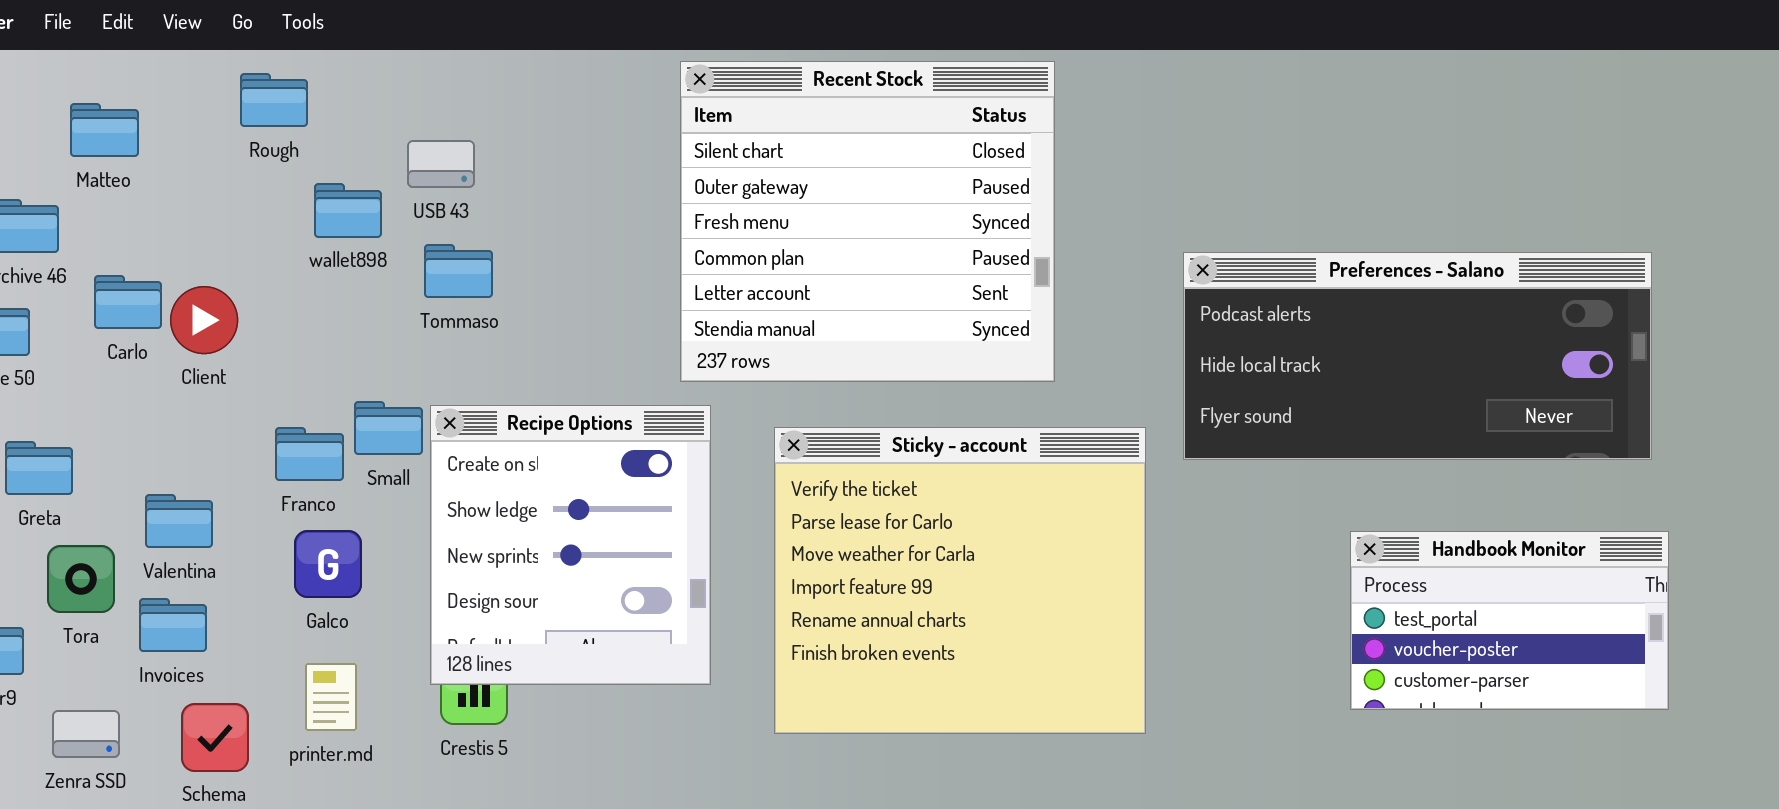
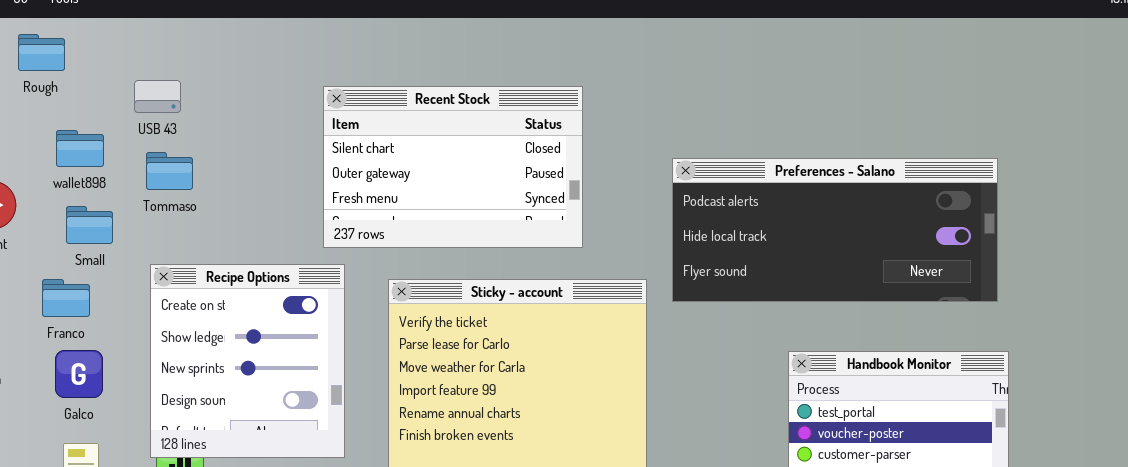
Recent Stock: [680,61,1055,382] -> [323,86,583,248], resized
wallet898: [314,183,382,238] -> [56,130,104,167], moved
Small: [354,401,423,455] -> [66,206,113,244], moved

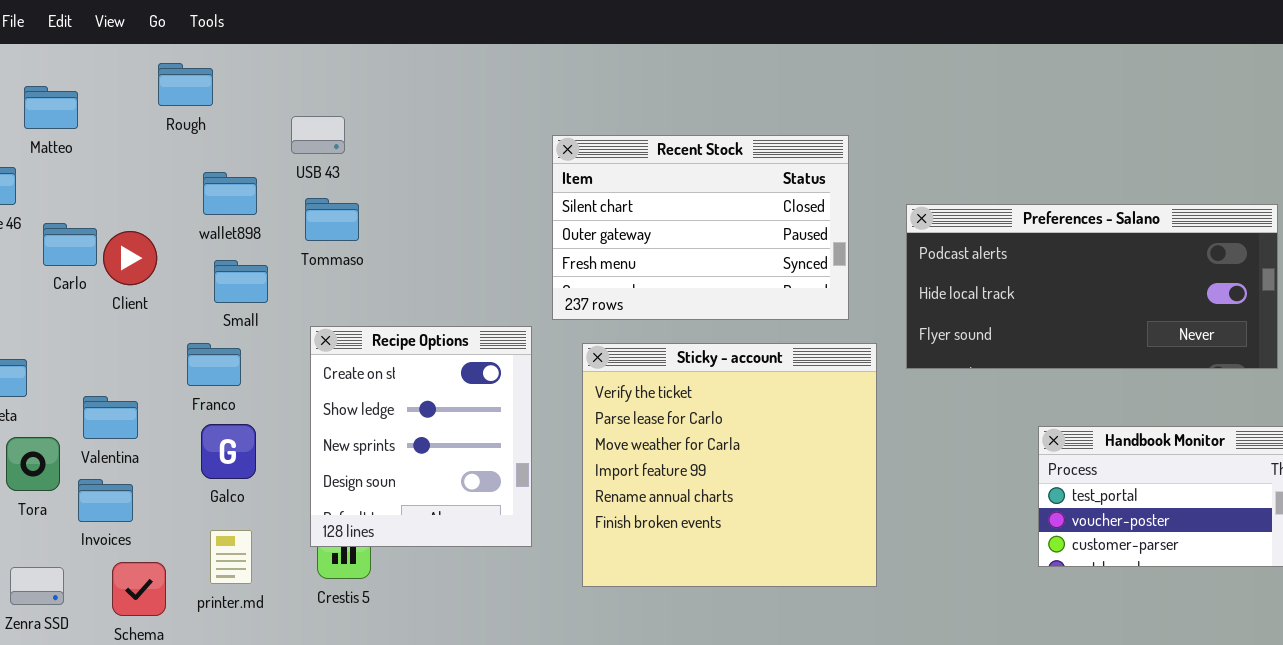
Recent Stock: [323,86,583,248] -> [552,135,849,320], moved

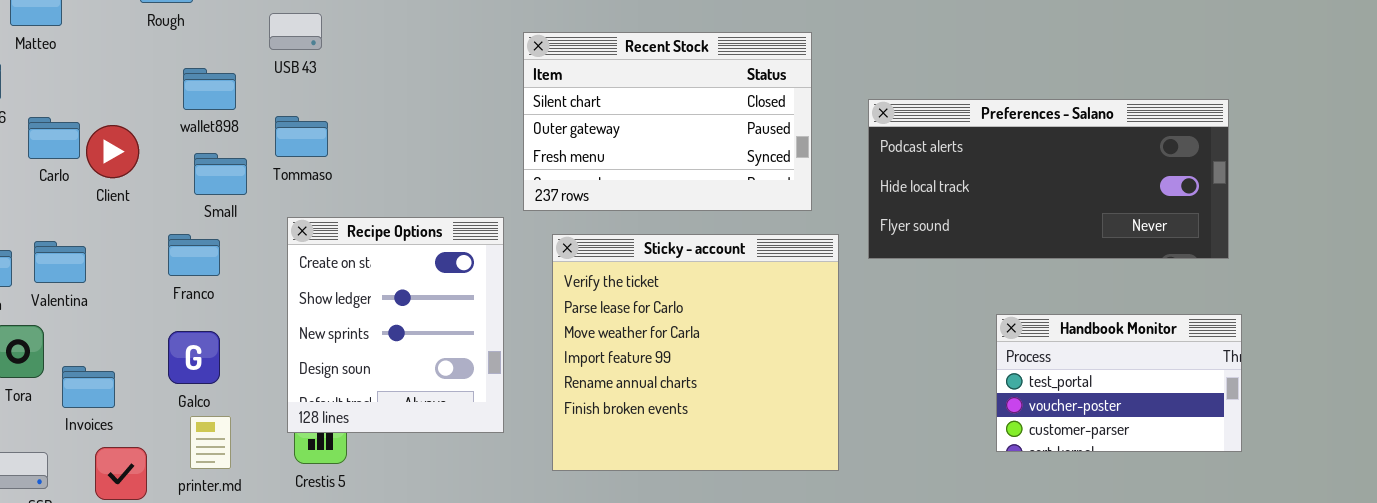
Tommaso: [305,198,359,241] -> [275,116,328,157], moved
Valentina: [83,396,138,439] -> [34,241,86,283], moved
Galco: [201,424,256,479] -> [168,331,220,384], moved

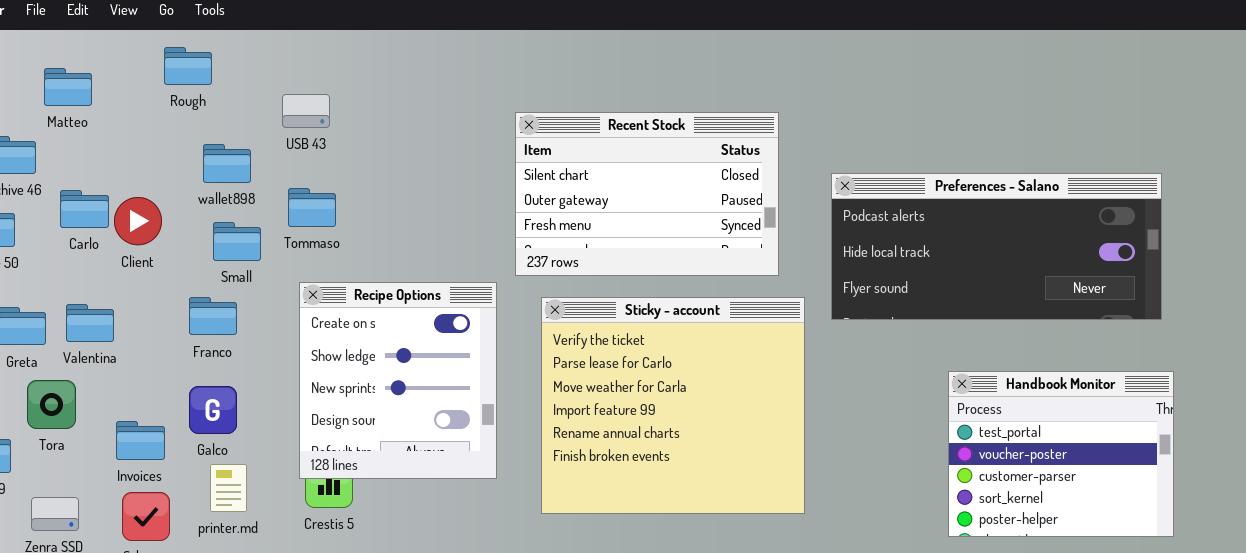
Handbook Monitor: [996,314,1242,452] -> [948,371,1174,537], resized
Invoices: [62,366,115,408] -> [116,421,165,460], moved

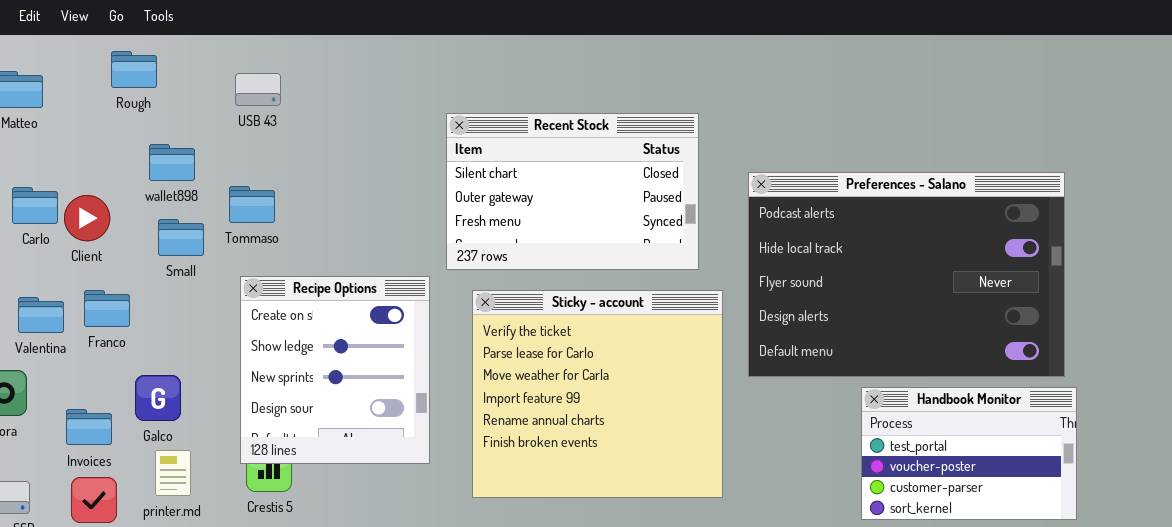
USB 43: [282,94,330,128] -> [235,73,281,106], moved
Preferences - Salano: [831,173,1162,320] -> [748,172,1065,377], resized
Franco: [189,297,237,335] -> [84,290,130,327], moved
Handbook Monitor: [948,371,1174,537] -> [861,387,1077,520], resized

